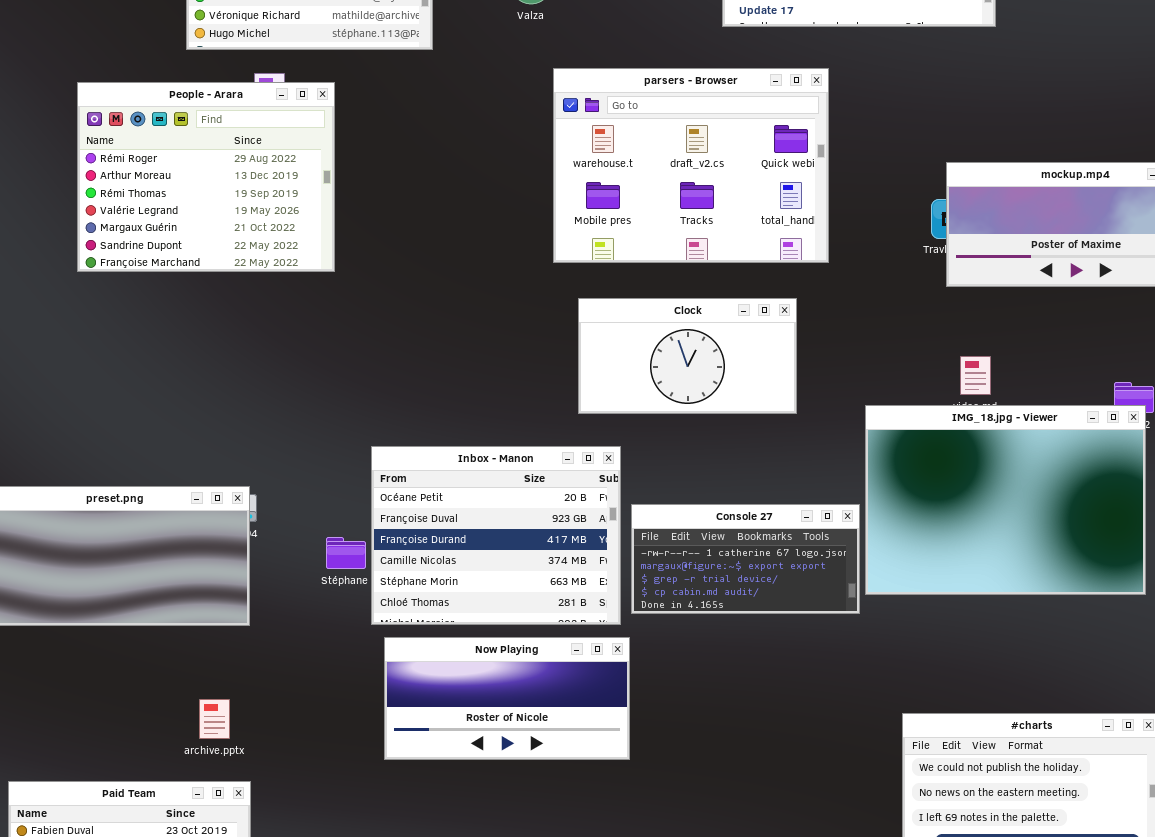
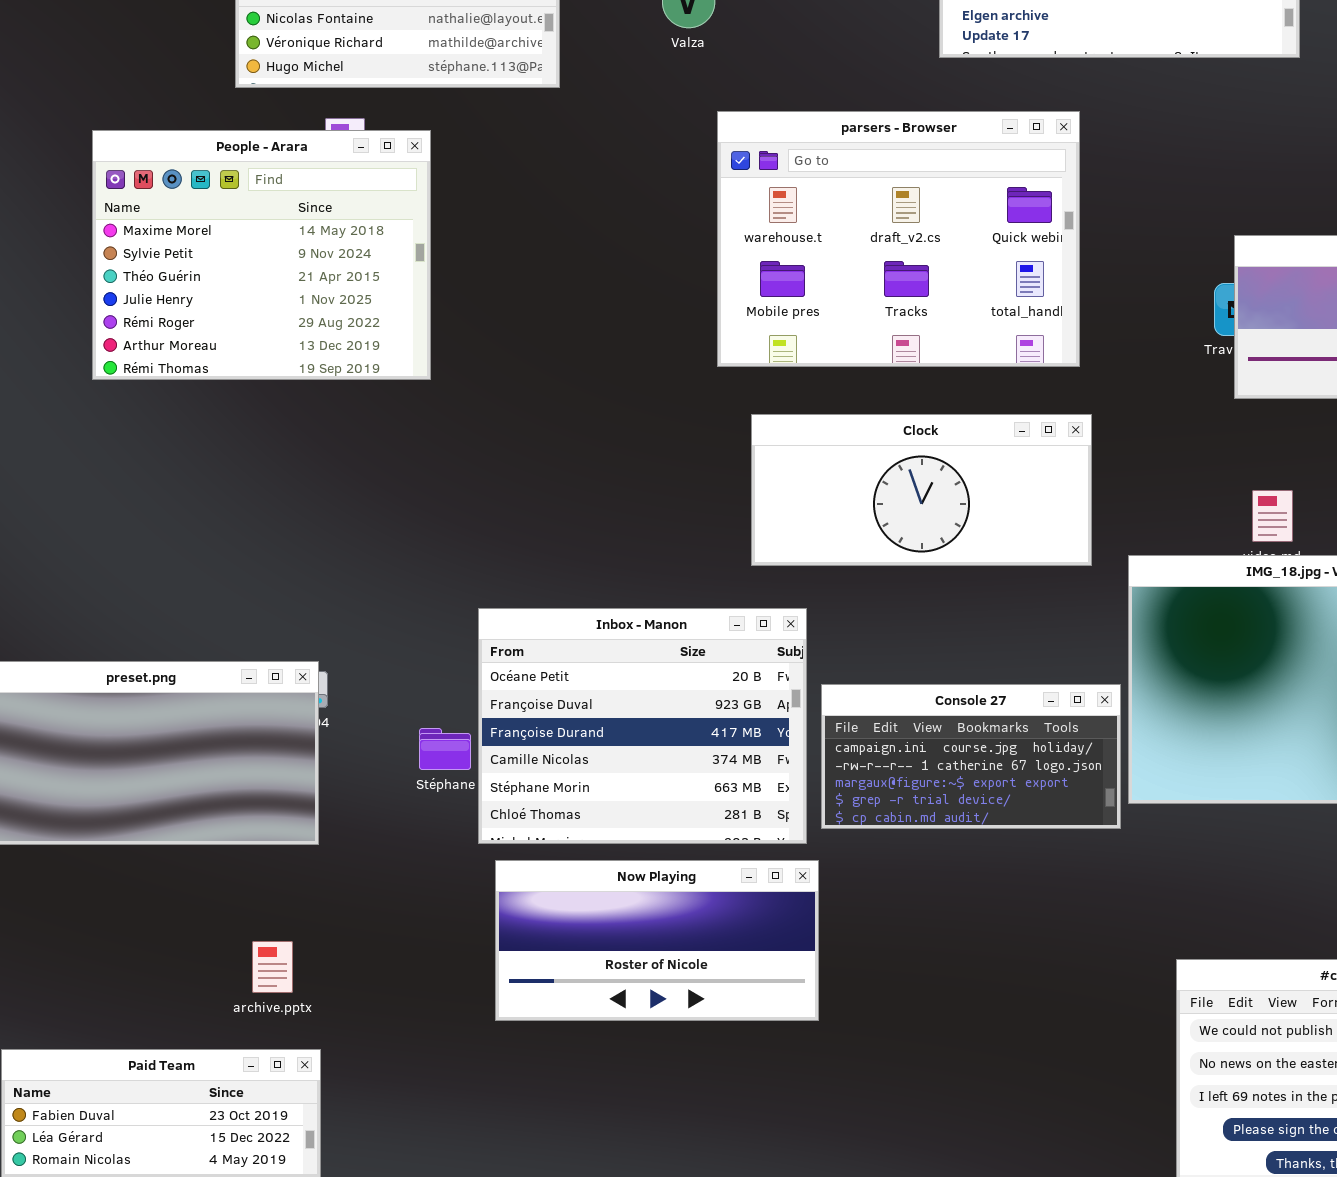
People - Arara: [77,82,335,272] -> [92,130,431,380], scrolled up 4 rows
Clock: [578,298,797,414] -> [751,414,1092,566], resized
Console 27: [631,504,860,614] -> [821,684,1121,829], scrolled up 1 row

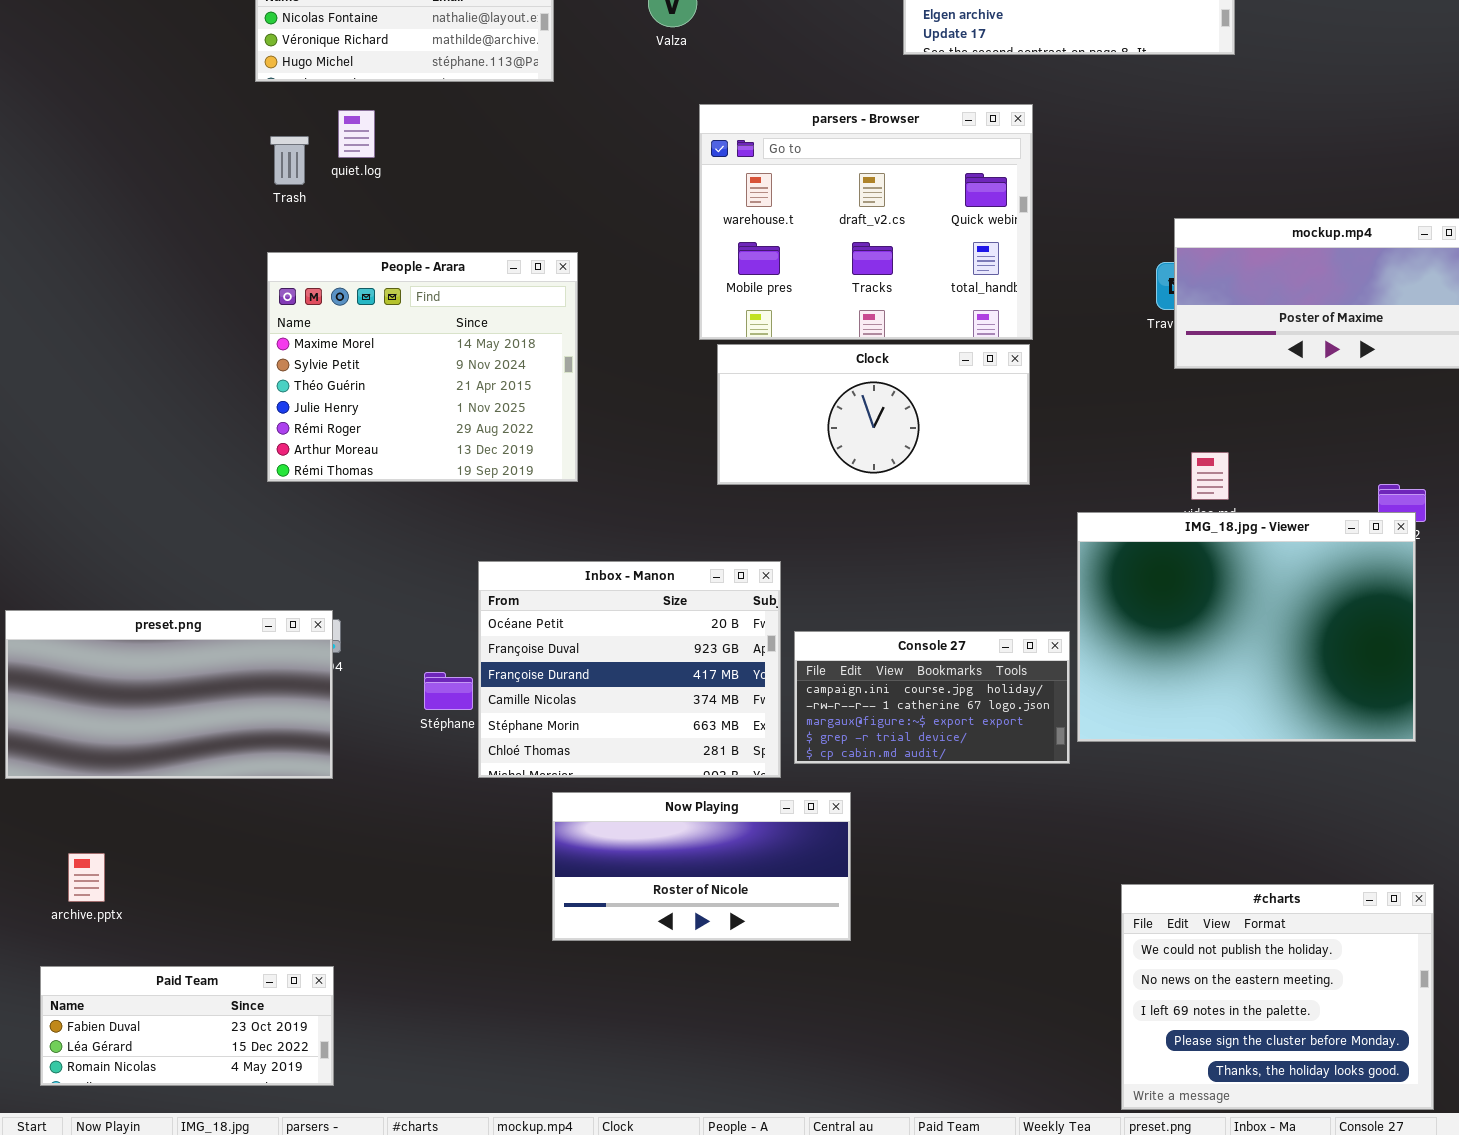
People - Arara: [92,130,431,380] -> [267,252,578,482], moved
Clock: [751,414,1092,566] -> [717,344,1030,485], moved
Now Playing: [495,860,819,1021] -> [552,792,851,941], moved
archive.pptx: [252,941,293,993] -> [68,853,105,902], moved

